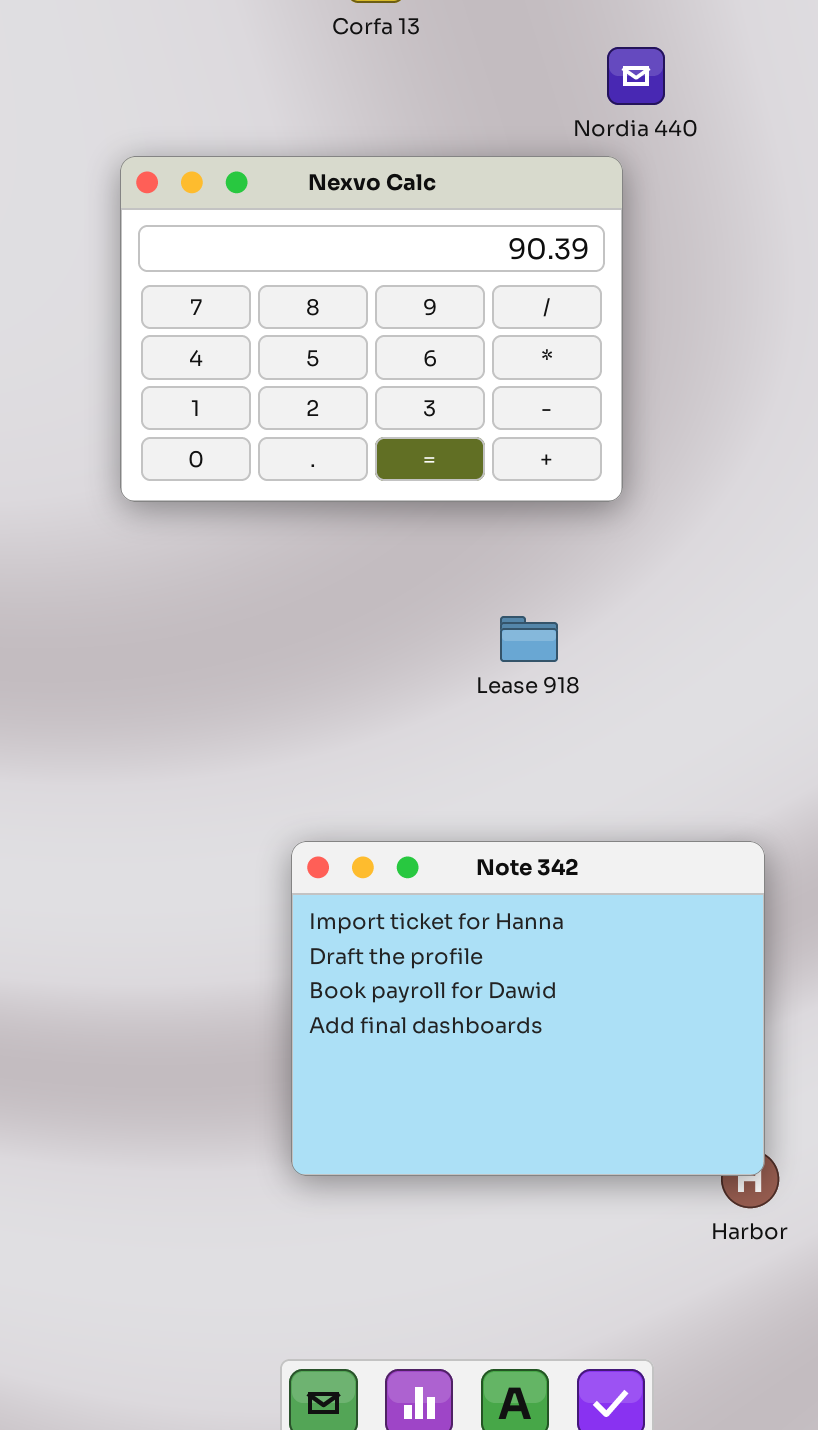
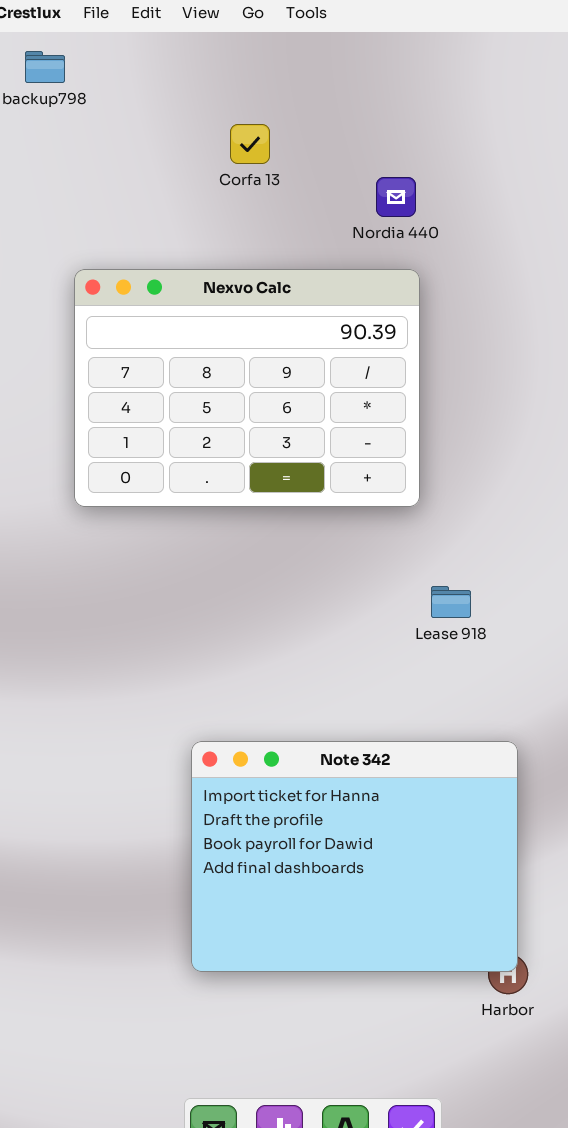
Nordia 440: [607,47,665,105] -> [376,177,416,217], moved
Lease 918: [500,616,558,662] -> [431,586,471,618], moved

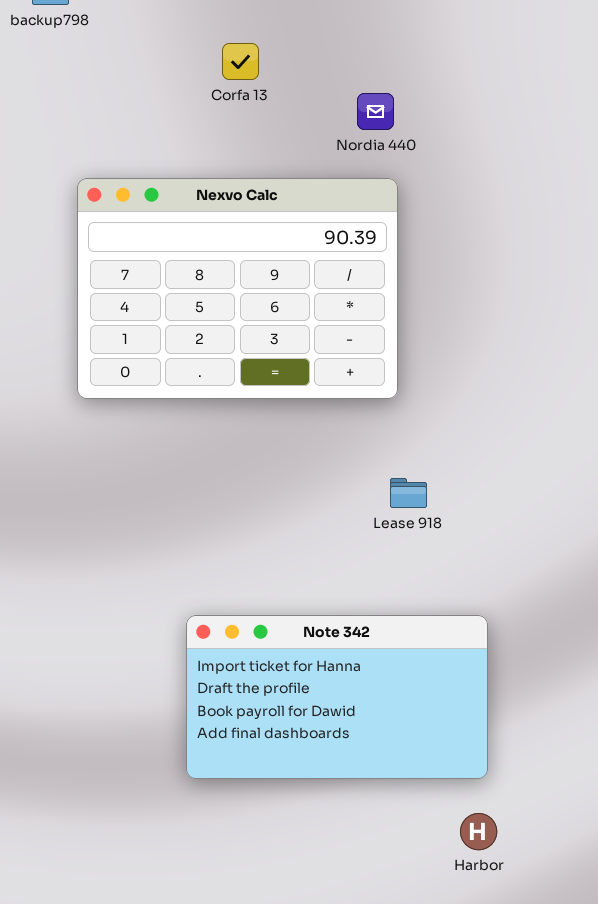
Lease 918: [431,586,471,618] -> [390,478,427,508], moved
Note 342: [191,741,518,972] -> [186,615,488,779], resized

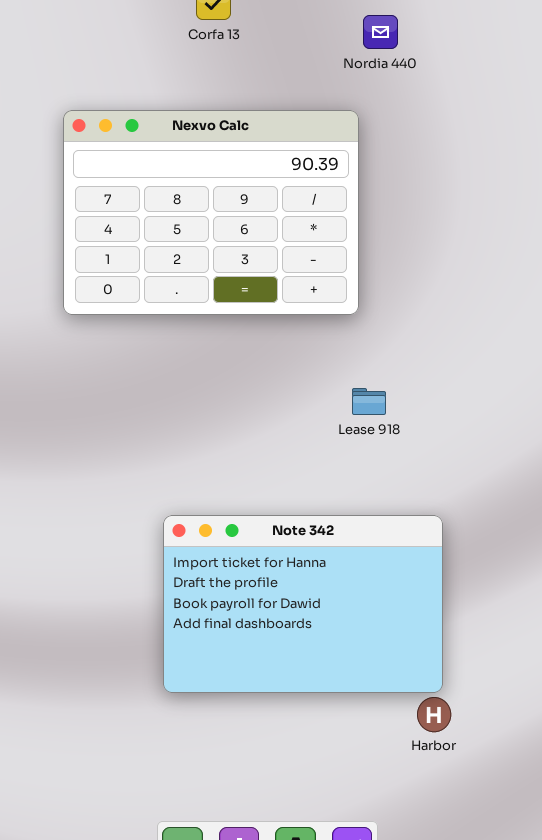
Nordia 440: [357,93,394,130] -> [363,15,398,49], moved
Note 342: [186,615,488,779] -> [163,515,443,693], resized

